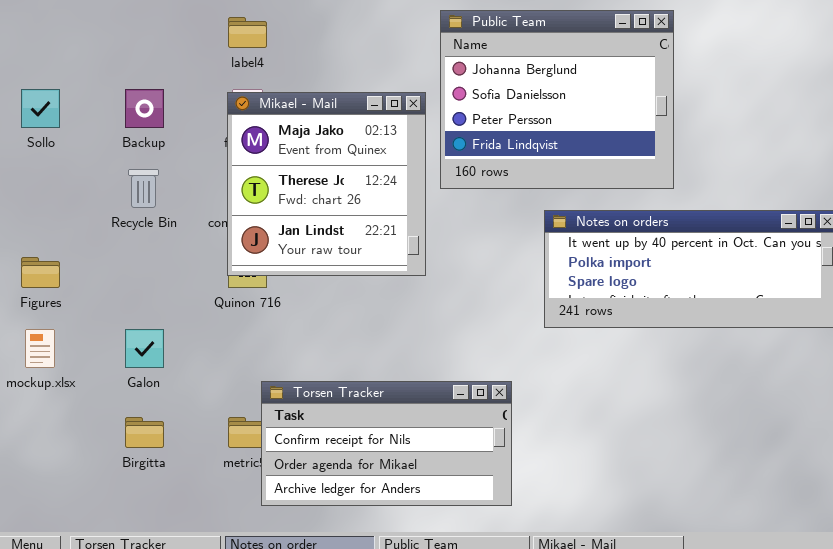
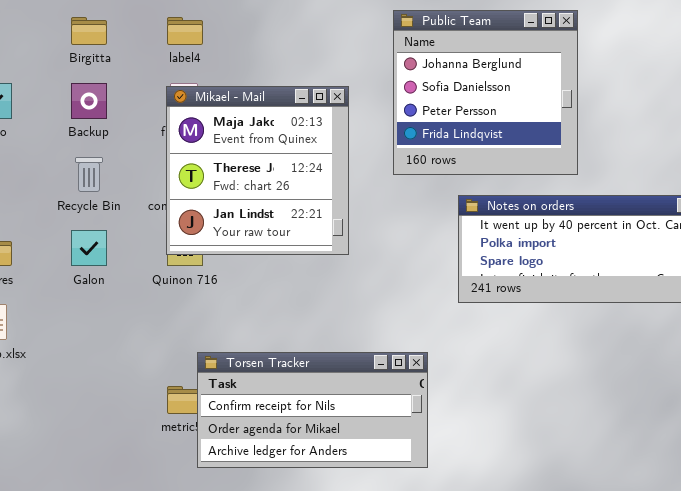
Public Team: [440,10,674,189] -> [393,10,578,175], resized
Galon: [125,329,164,368] -> [71,230,107,266], moved
Birgitta: [125,417,164,448] -> [71,17,107,45], moved

